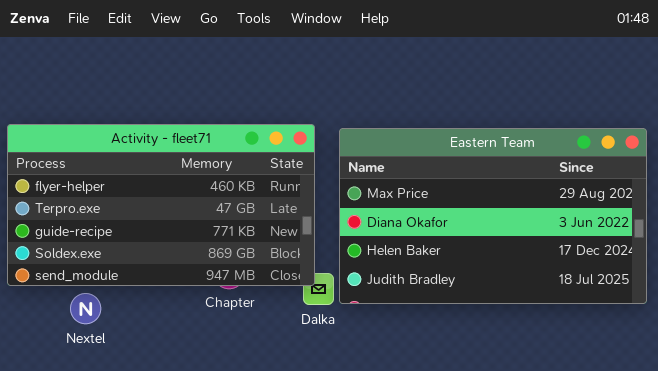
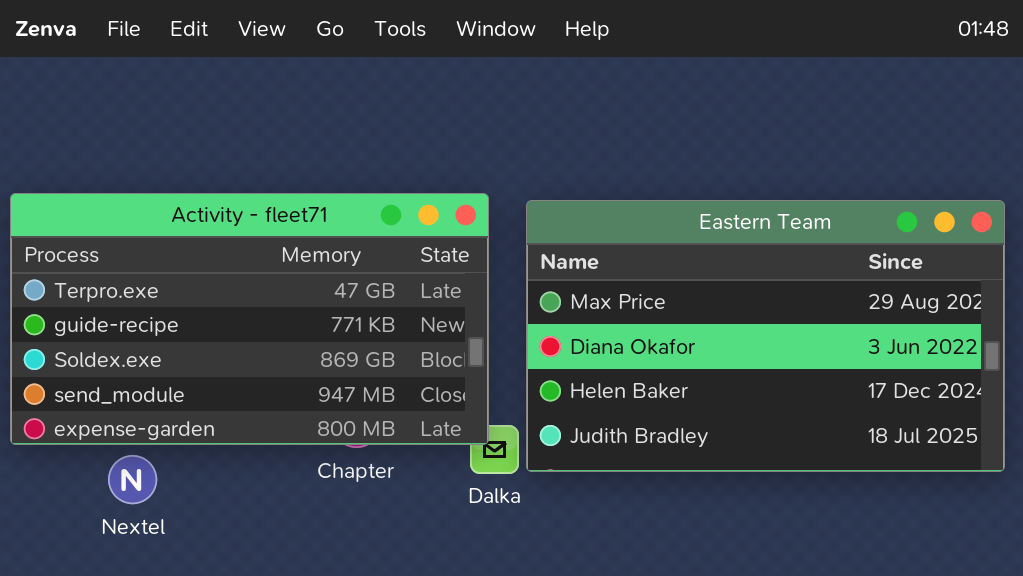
Activity - fleet71: [7,124,315,286] -> [10,193,489,445], scrolled down 1 row

